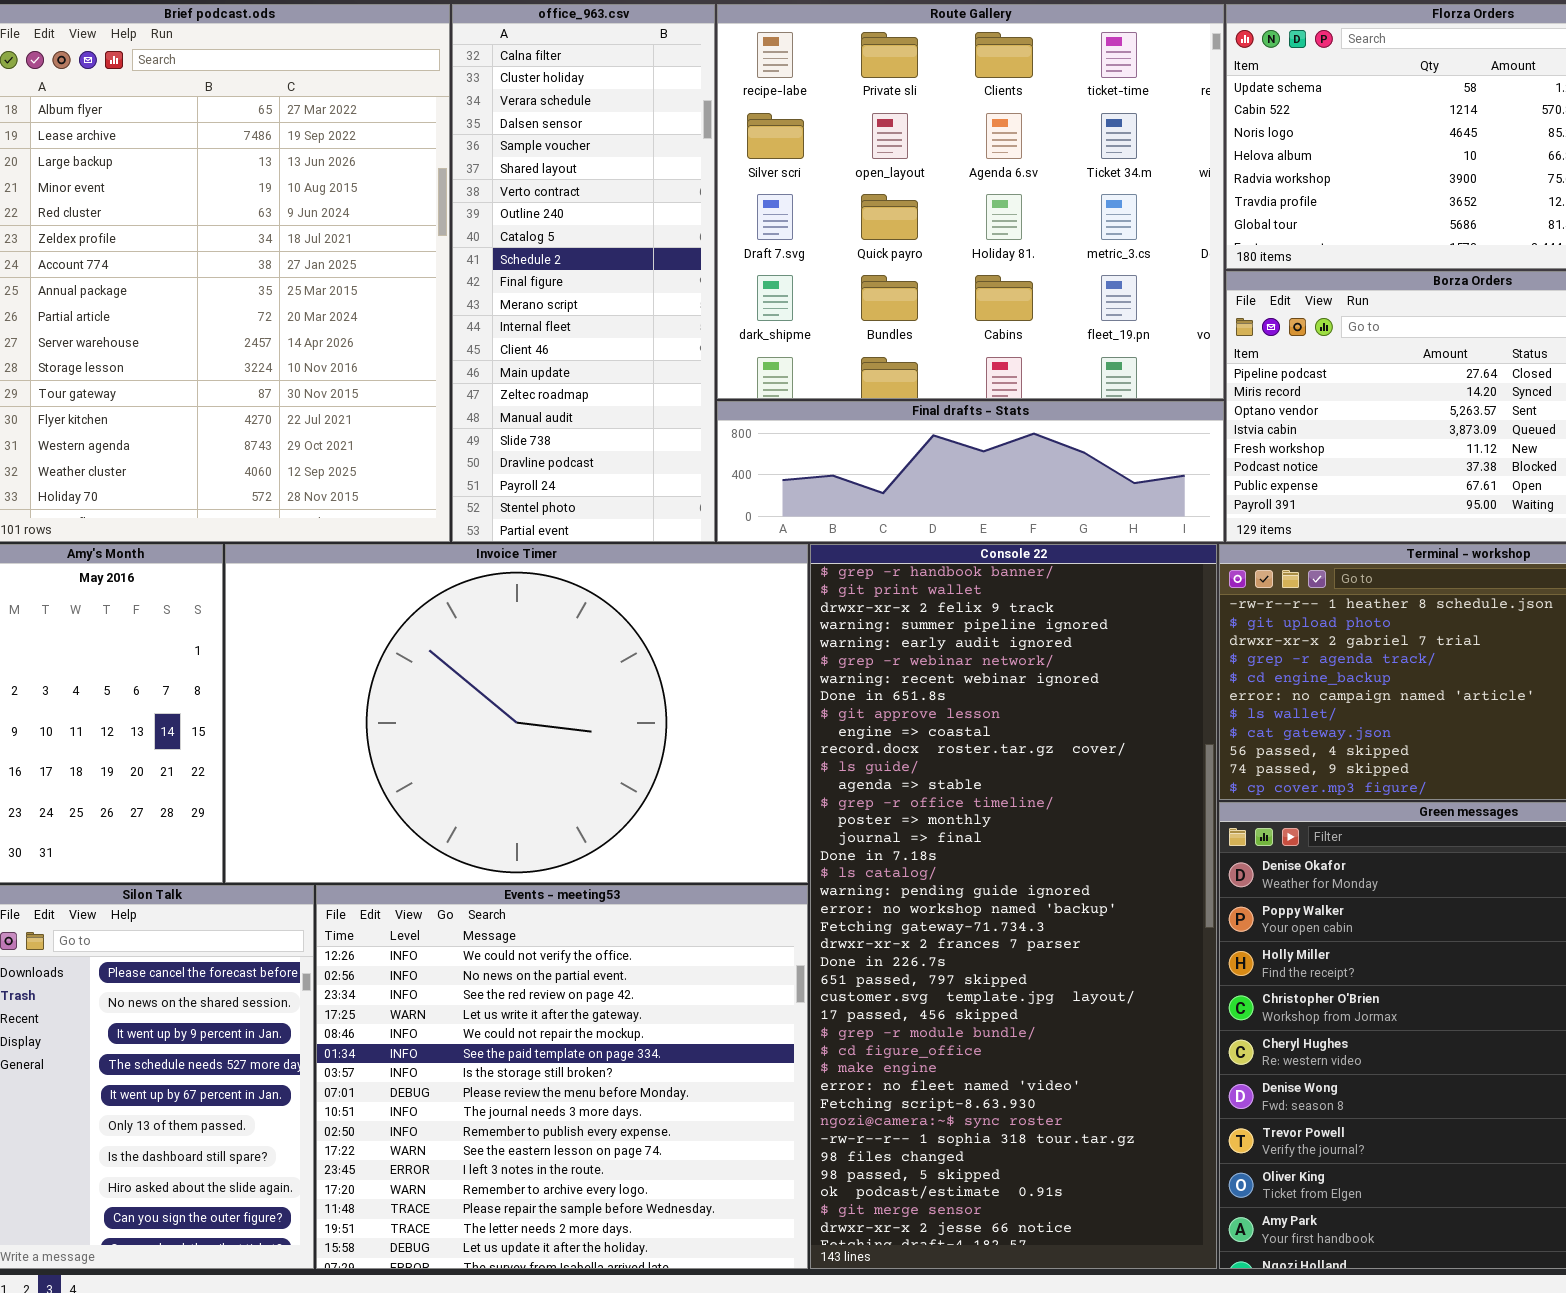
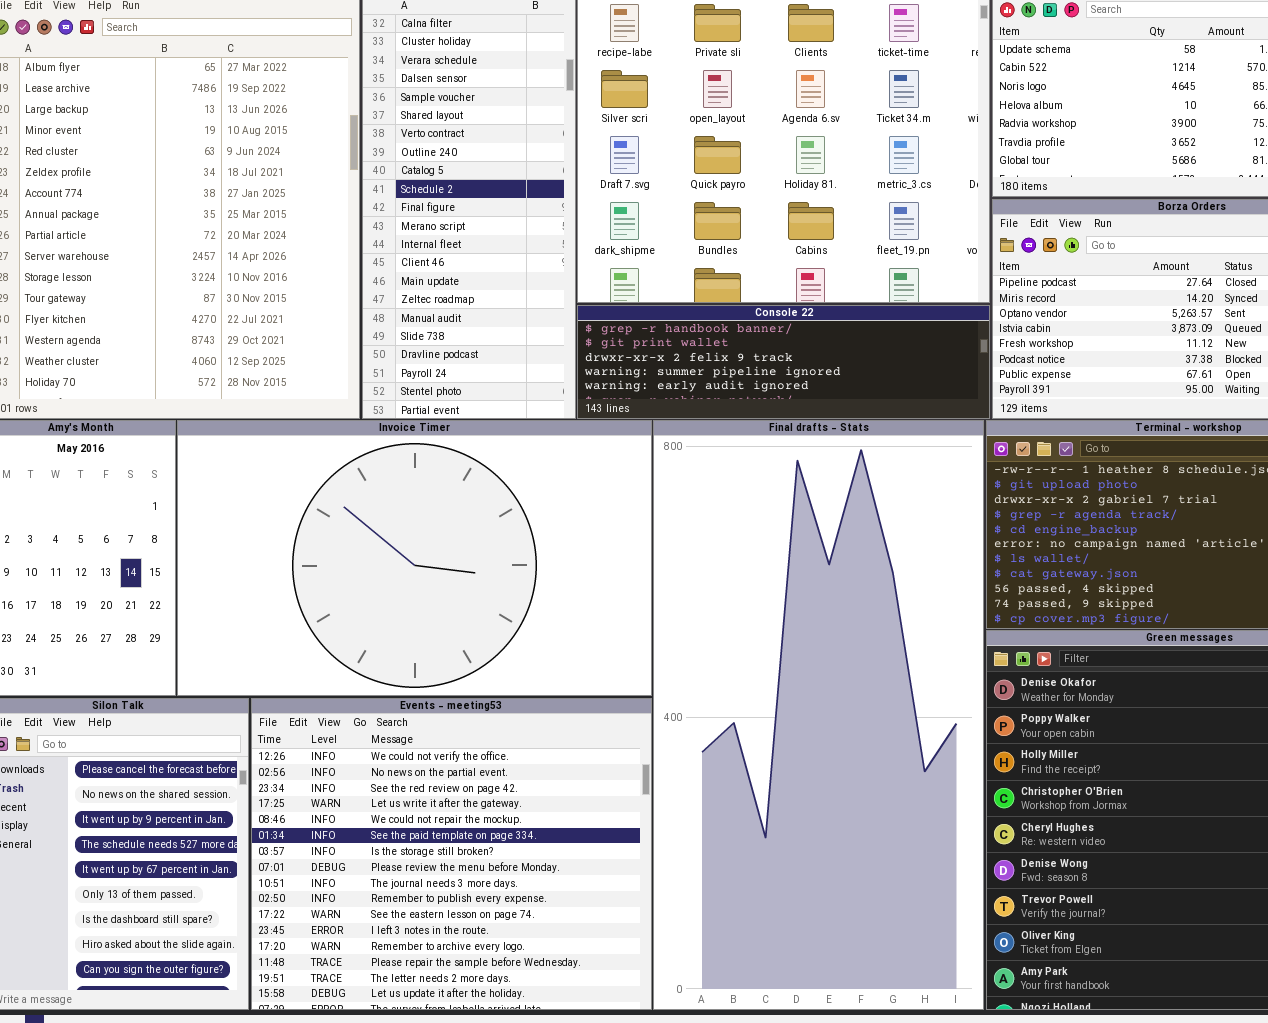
Final drafts - Stats: [717,401,1224,542] -> [653,420,984,1010], moved, resized
Console 22: [810,544,1217,1269] -> [577,305,990,419], moved, resized

